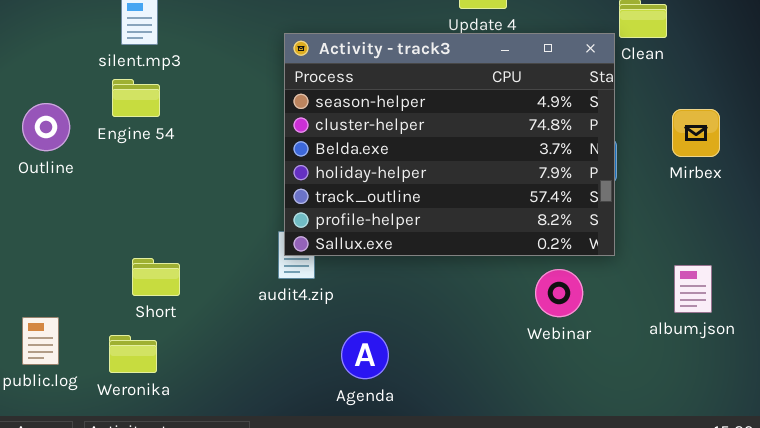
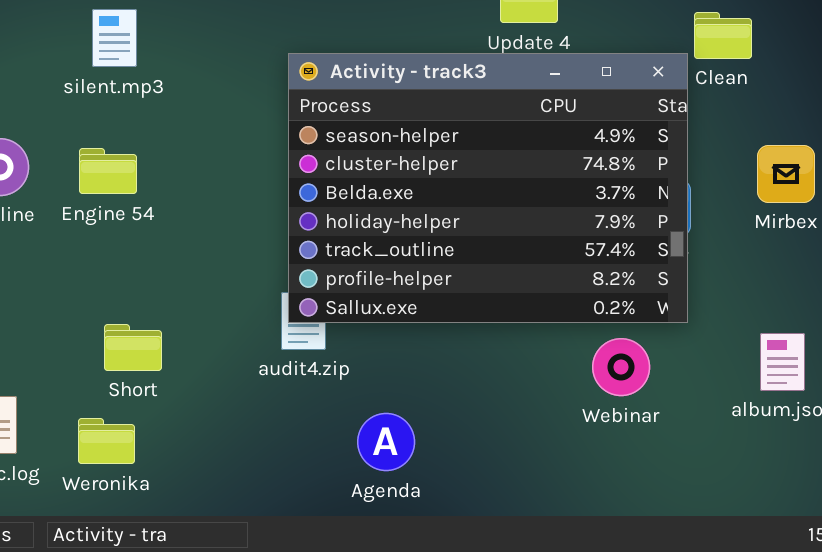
Engine 54: [112,79,160,117] -> [79,148,137,194], moved

